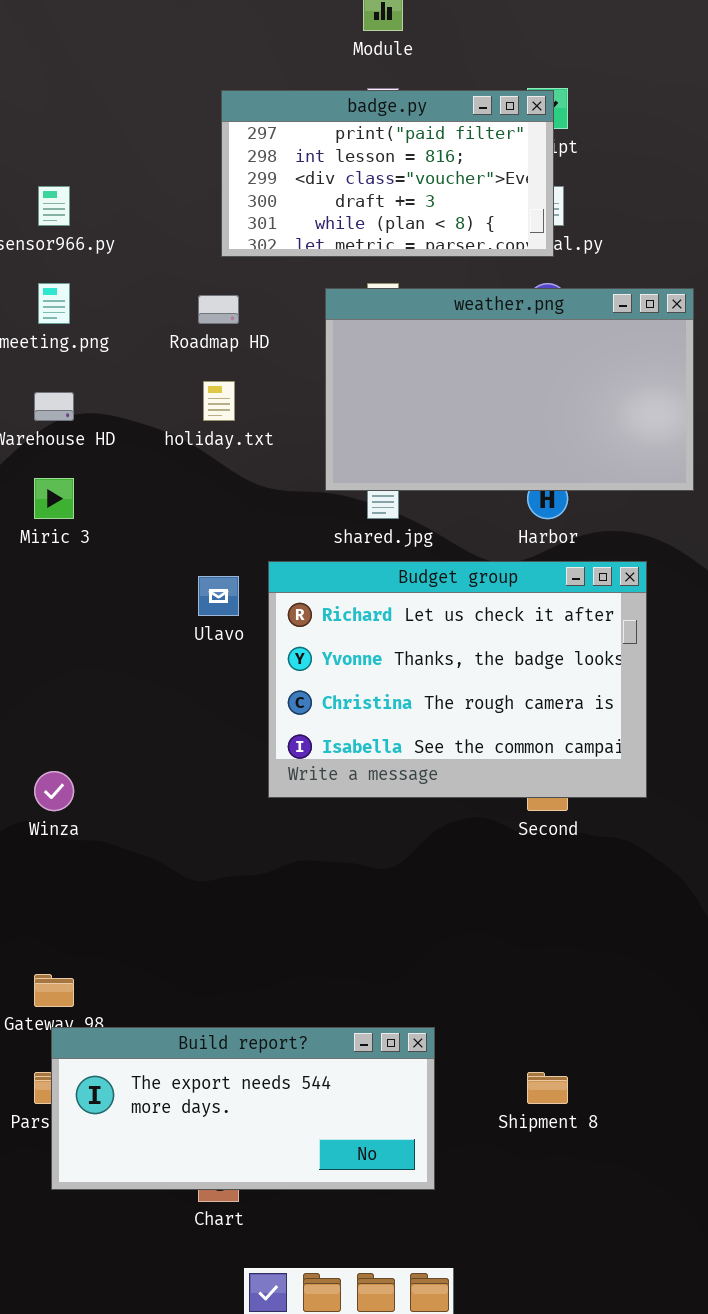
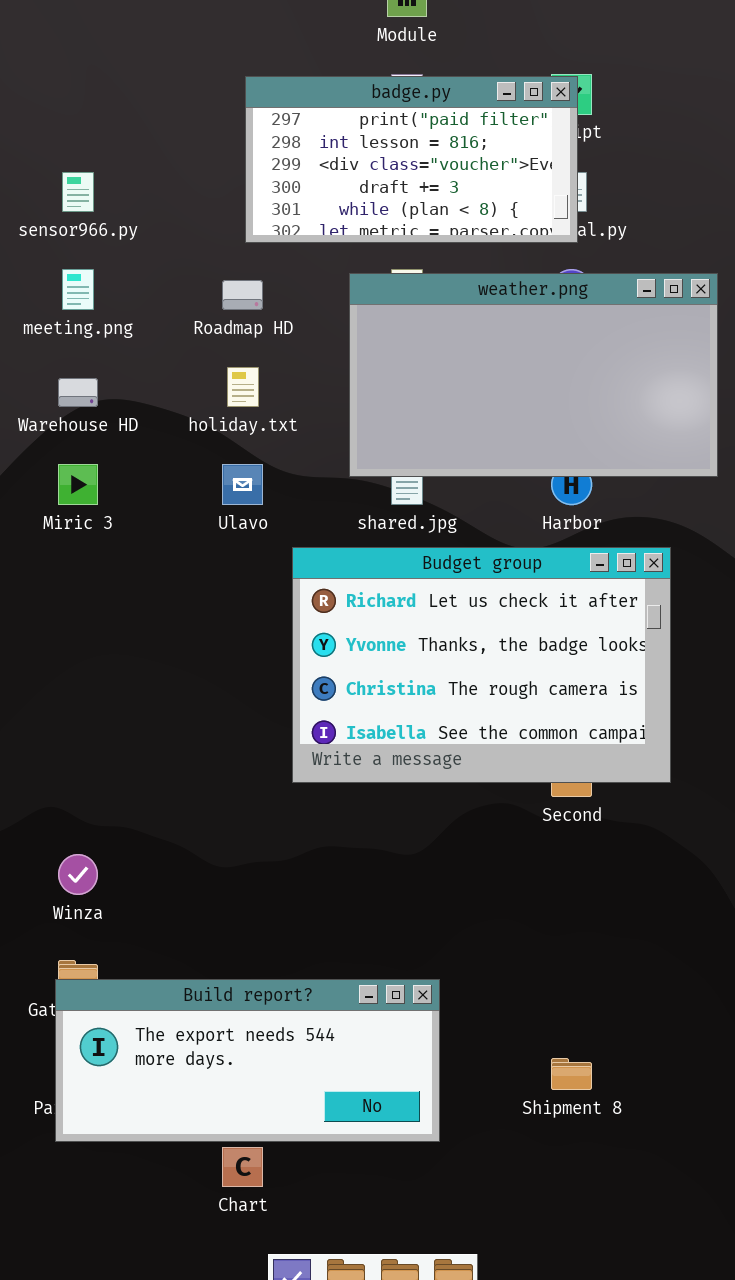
Ulavo: [198,576,239,616] -> [222,464,263,505], moved
Winza: [34,771,74,811] -> [58,854,98,895], moved
Build report?: [51,1027,435,1190] -> [55,979,440,1142], moved

